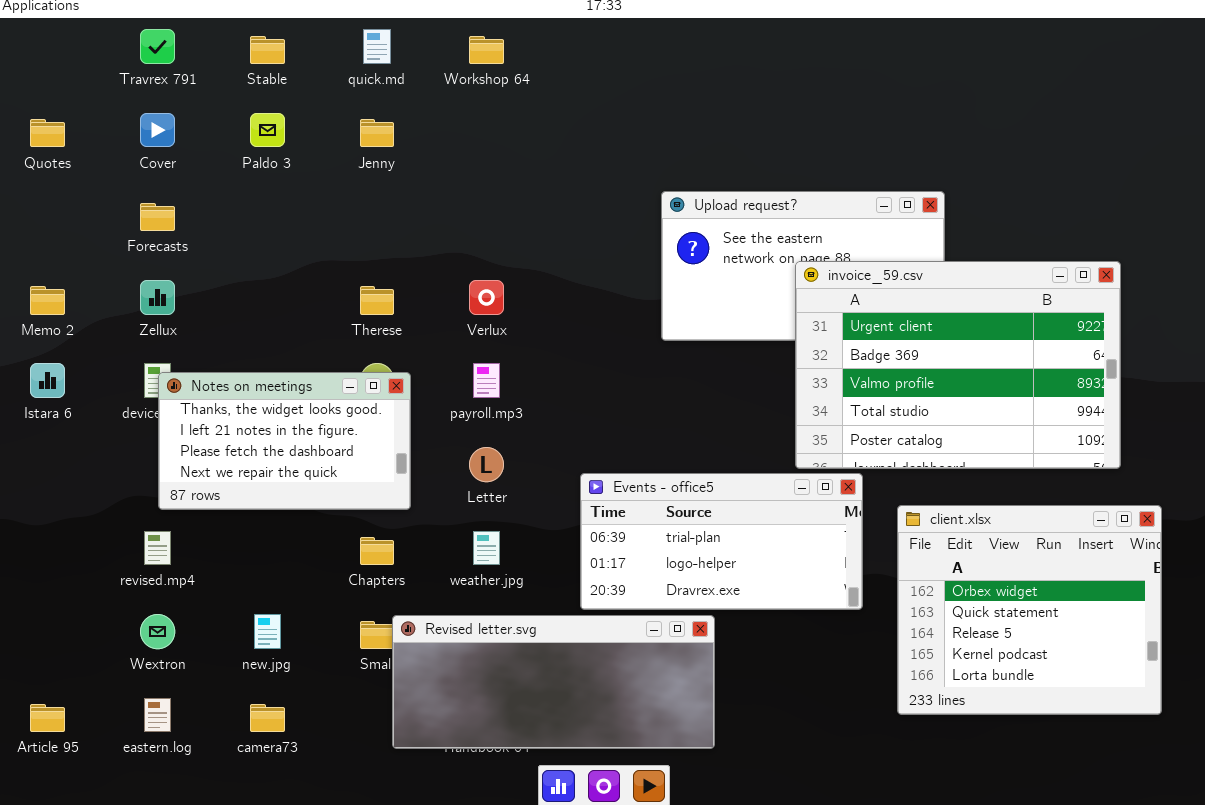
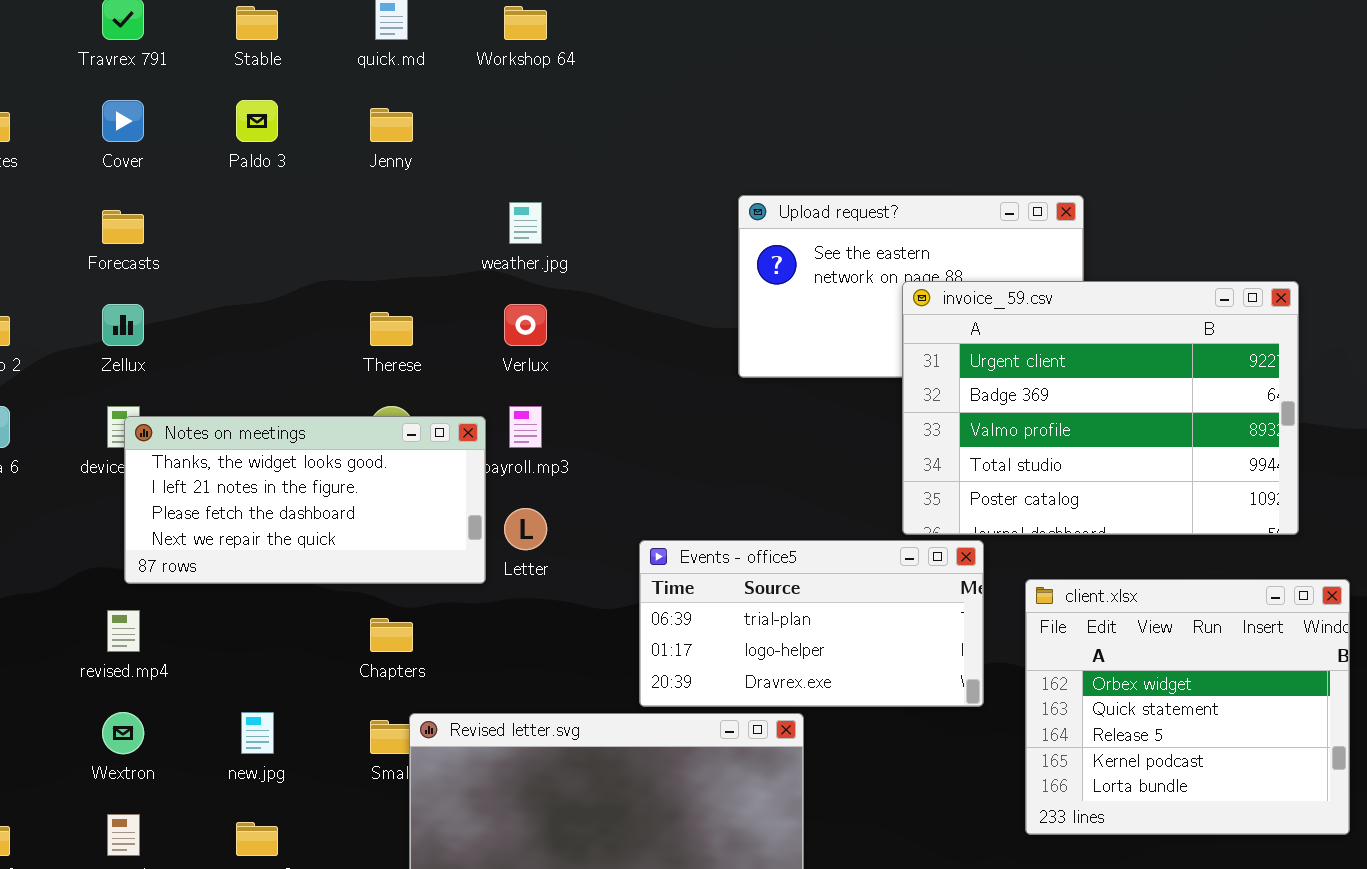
Notes on meetings: [158,372,411,510] -> [124,416,486,584], resized
weather.jpg: [473,531,500,565] -> [509,202,542,244], moved

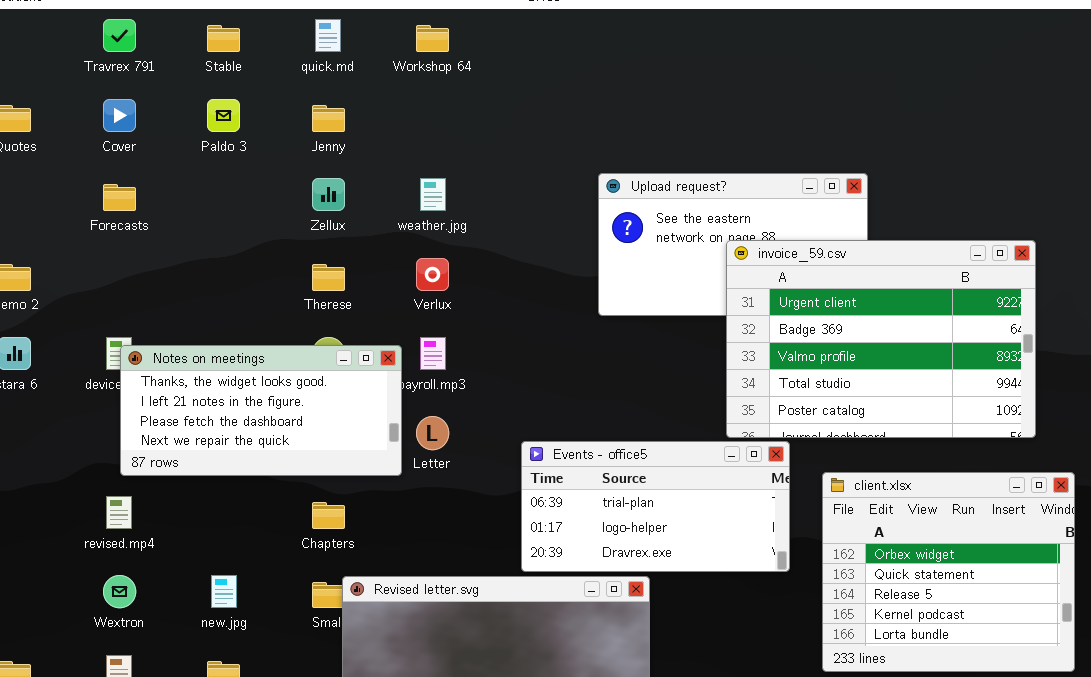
Zellux: [102,304,144,346] -> [312,178,345,211], moved

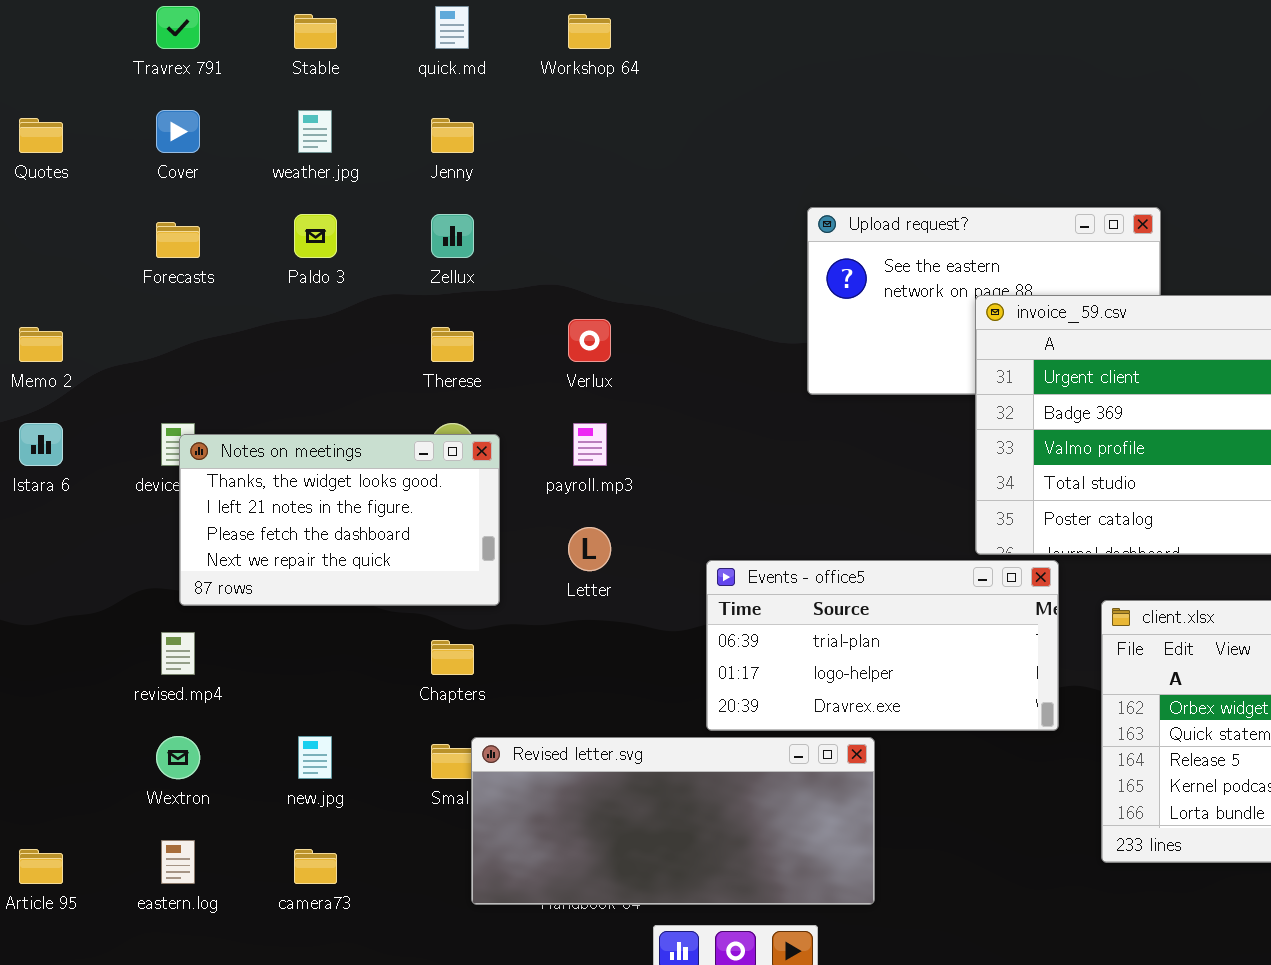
Paldo 3: [207,99,240,132] -> [294,214,337,258], moved
weather.jpg: [420,178,446,211] -> [298,110,332,153], moved
Notes on meetings: [120,345,402,476] -> [179,434,500,606], resized

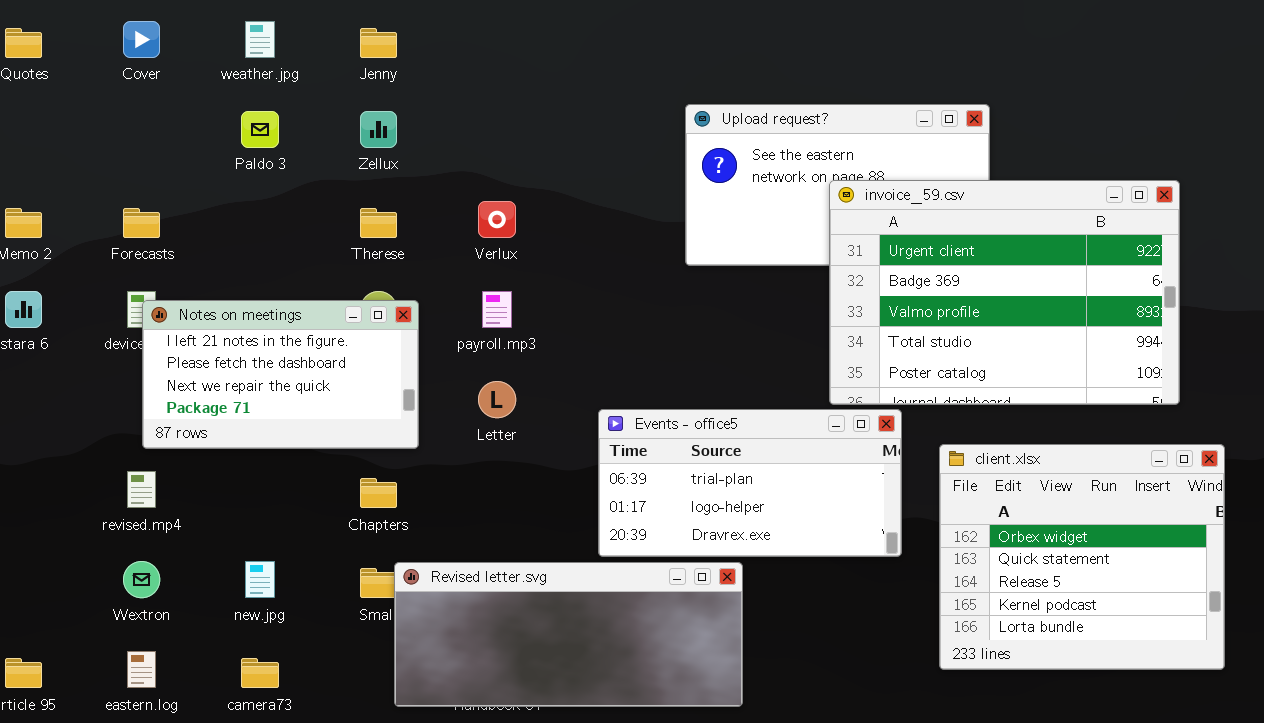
Forecasts: [156,222,200,258] -> [123,208,160,238], moved
Notes on meetings: [179,434,500,606] -> [142,300,419,449], scrolled down 1 row

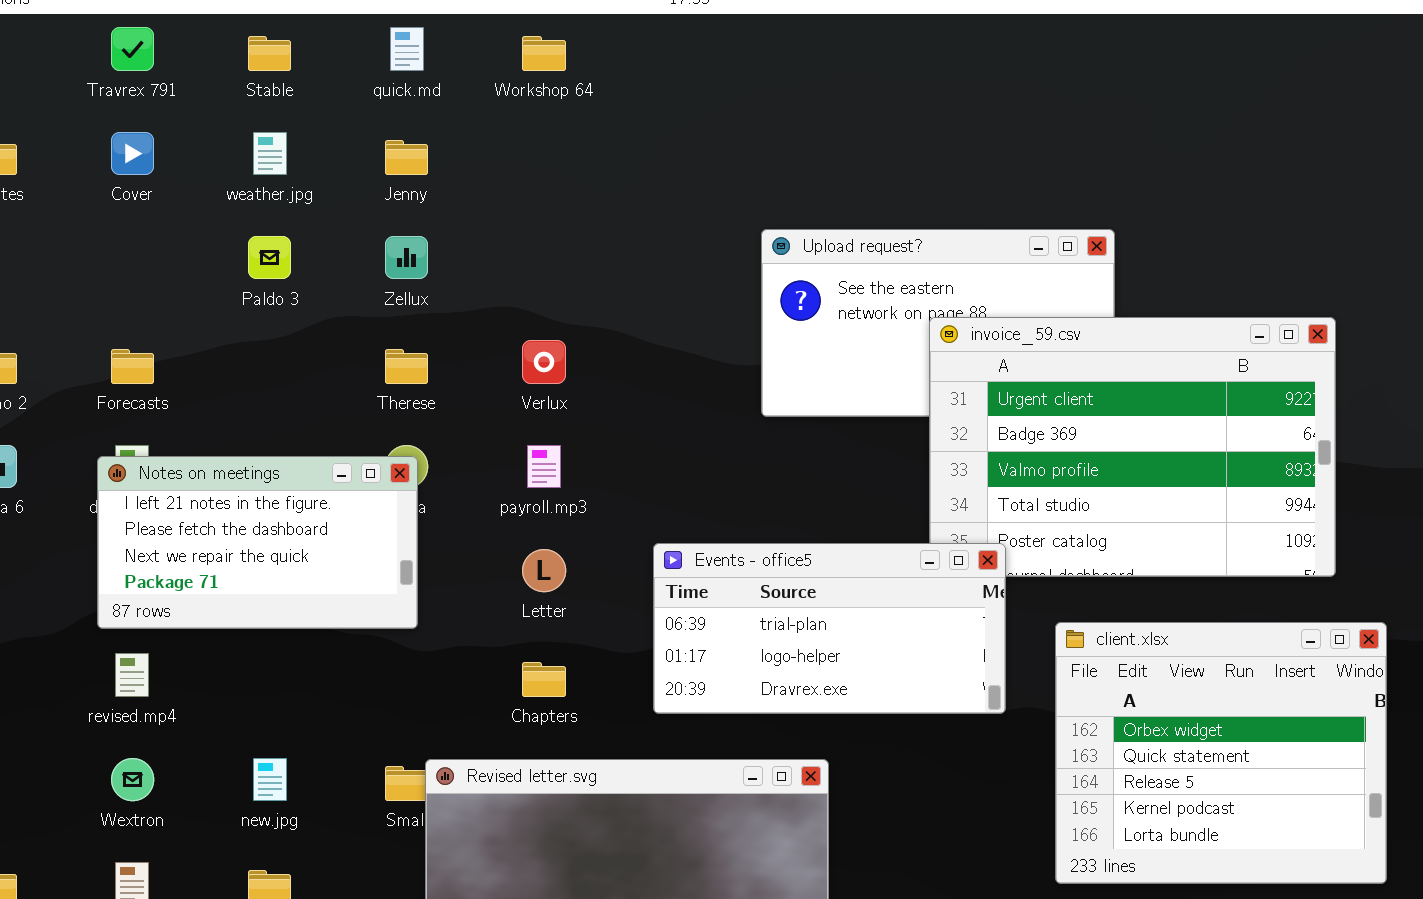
Notes on meetings: [142,300,419,449] -> [97,456,418,629], moved
Events - office5: [598,409,902,557] -> [653,543,1006,714], moved
Chapters: [360,478,397,508] -> [522,662,566,697], moved

